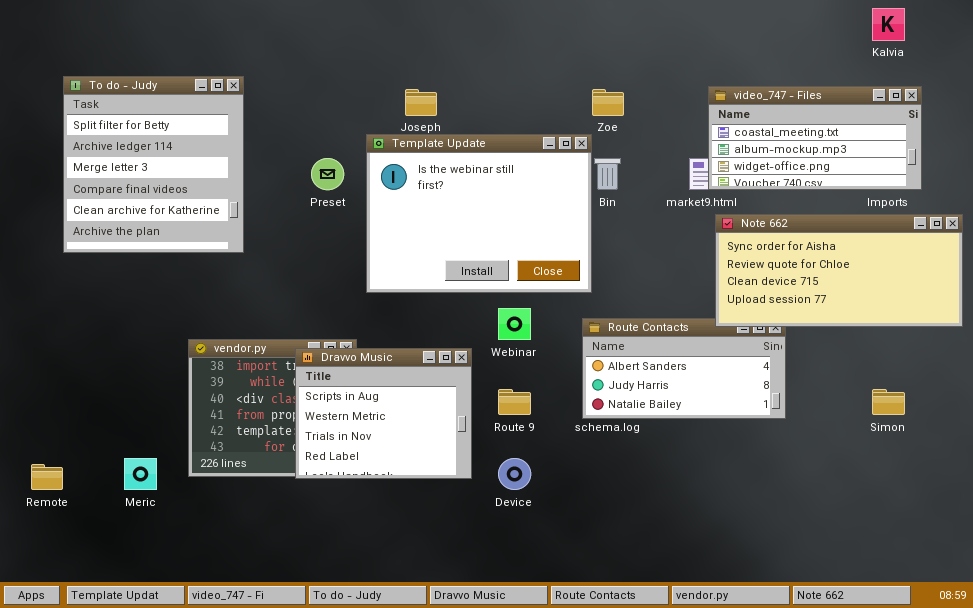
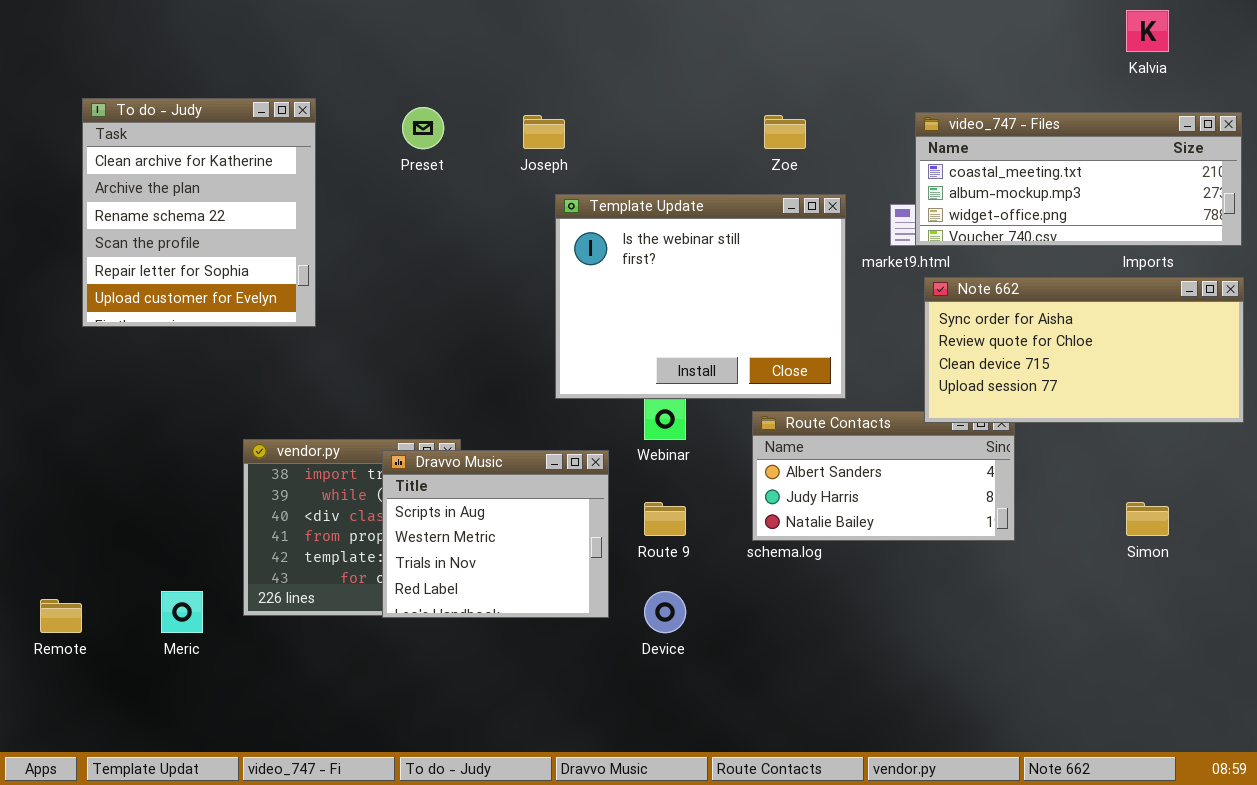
To do - Judy: [63,76,244,253] -> [82,98,316,327], scrolled down 4 rows
video_747 - Files: [708,86,922,190] -> [915,112,1242,246], resized
Template Update: [366,134,592,293] -> [555,194,846,399], moved
Preset: [311,158,344,190] -> [402,107,444,149], moved

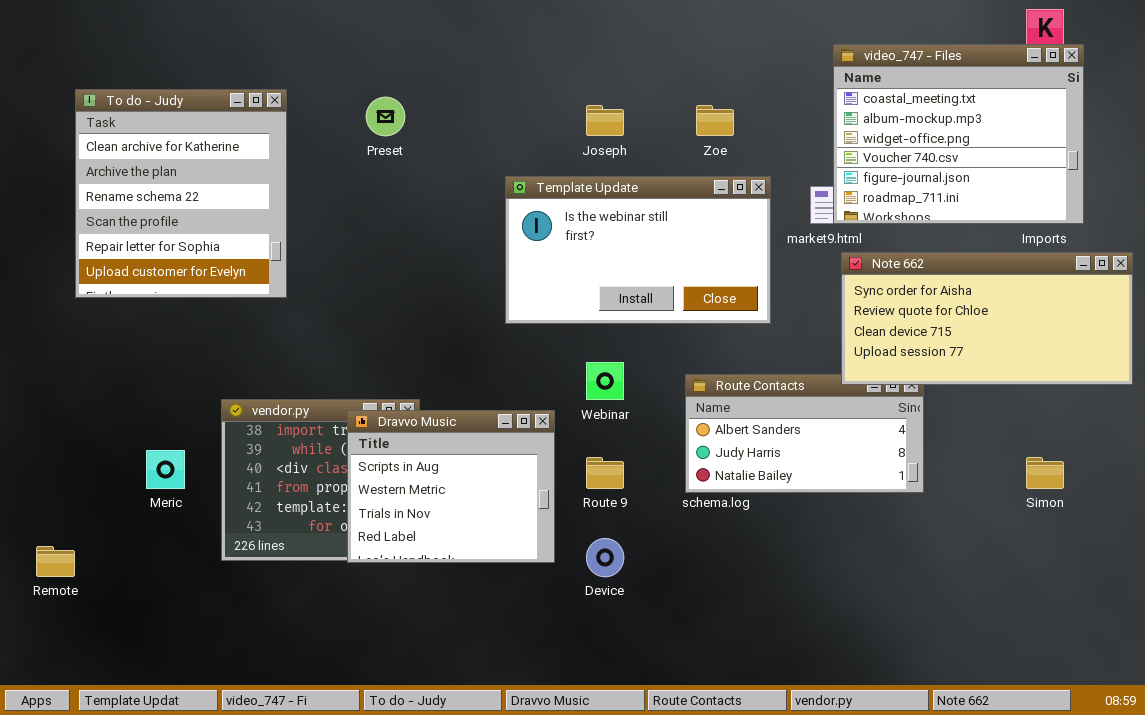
video_747 - Files: [915,112,1242,246] -> [833,44,1084,224], resized
Joseph: [523,115,565,149] -> [586,105,624,136], moved
Template Update: [555,194,846,399] -> [505,176,771,324], resized
Meric: [161,591,203,633] -> [146,450,185,489], moved

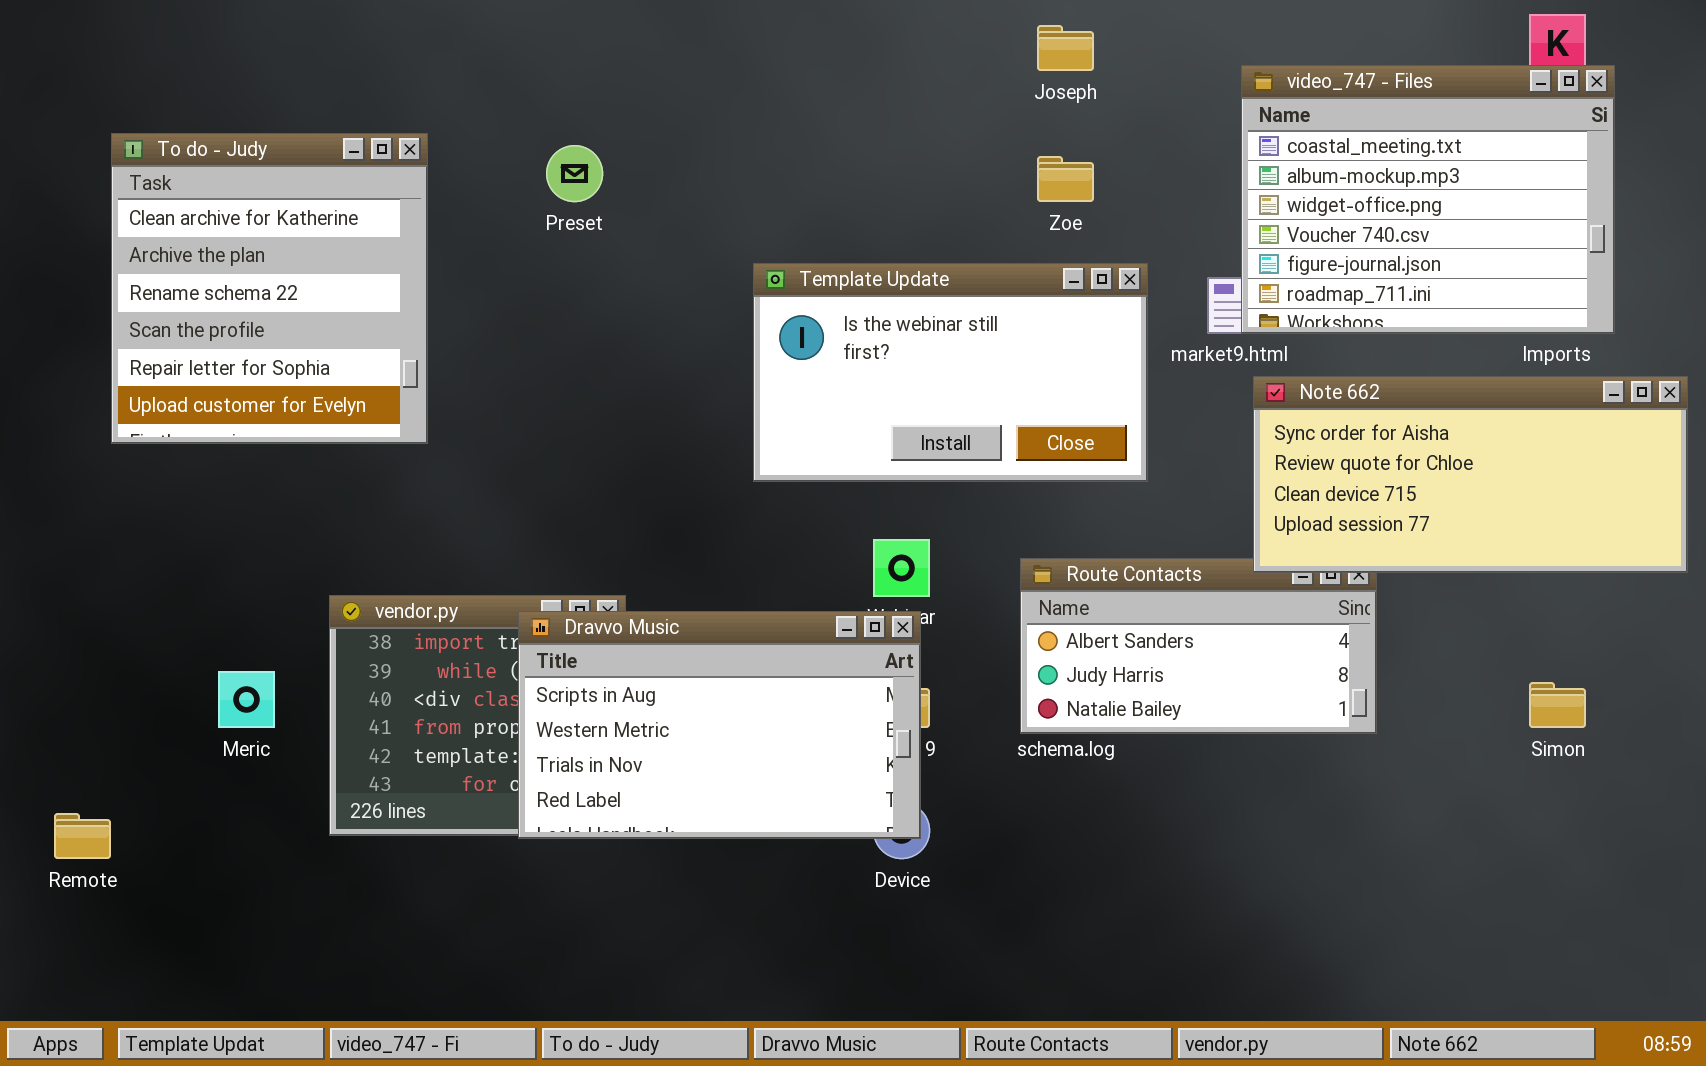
Joseph: [586,105,624,136] -> [1037,25,1094,71], moved
Dravvo Music: [347,410,555,563] -> [518,611,921,839], resized

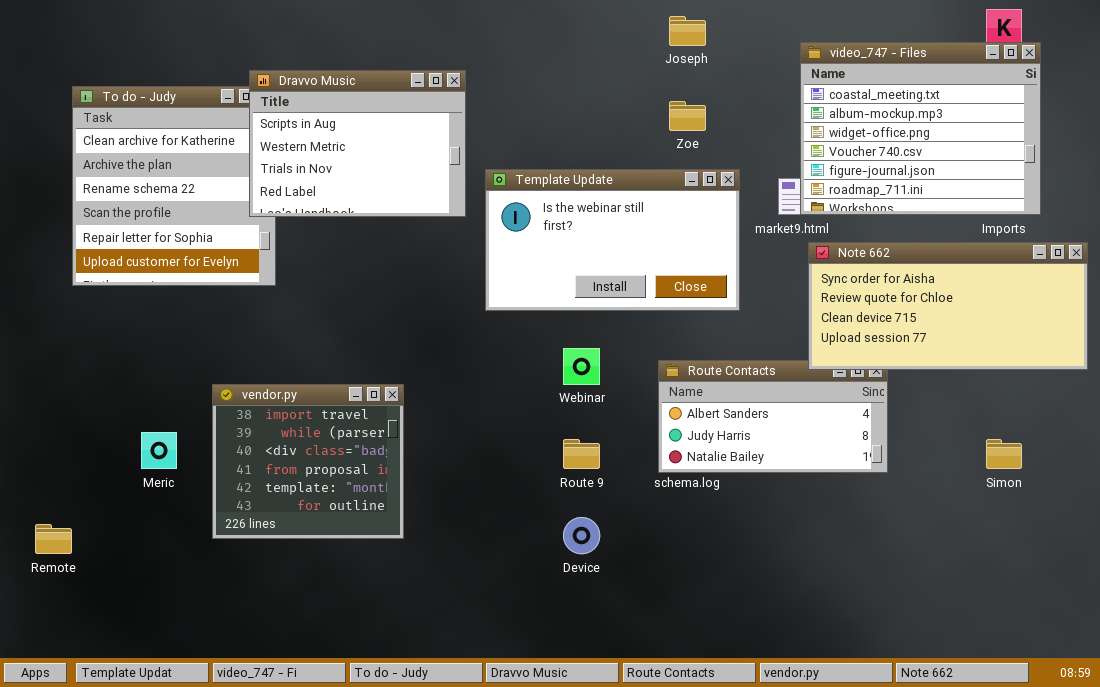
Dravvo Music: [518,611,921,839] -> [249,70,466,217], moved, resized

